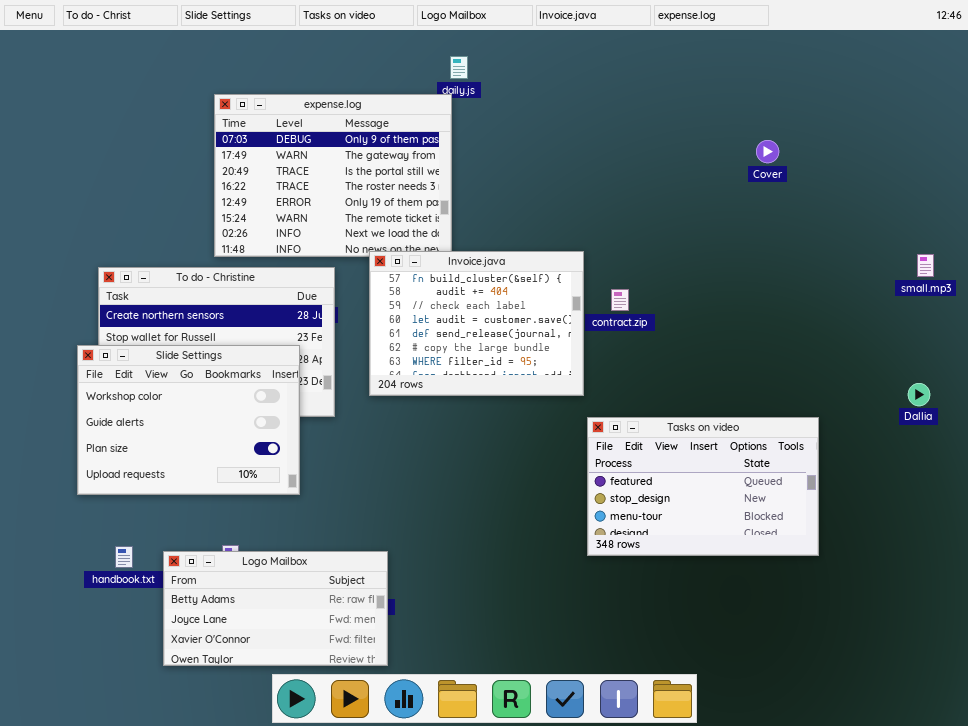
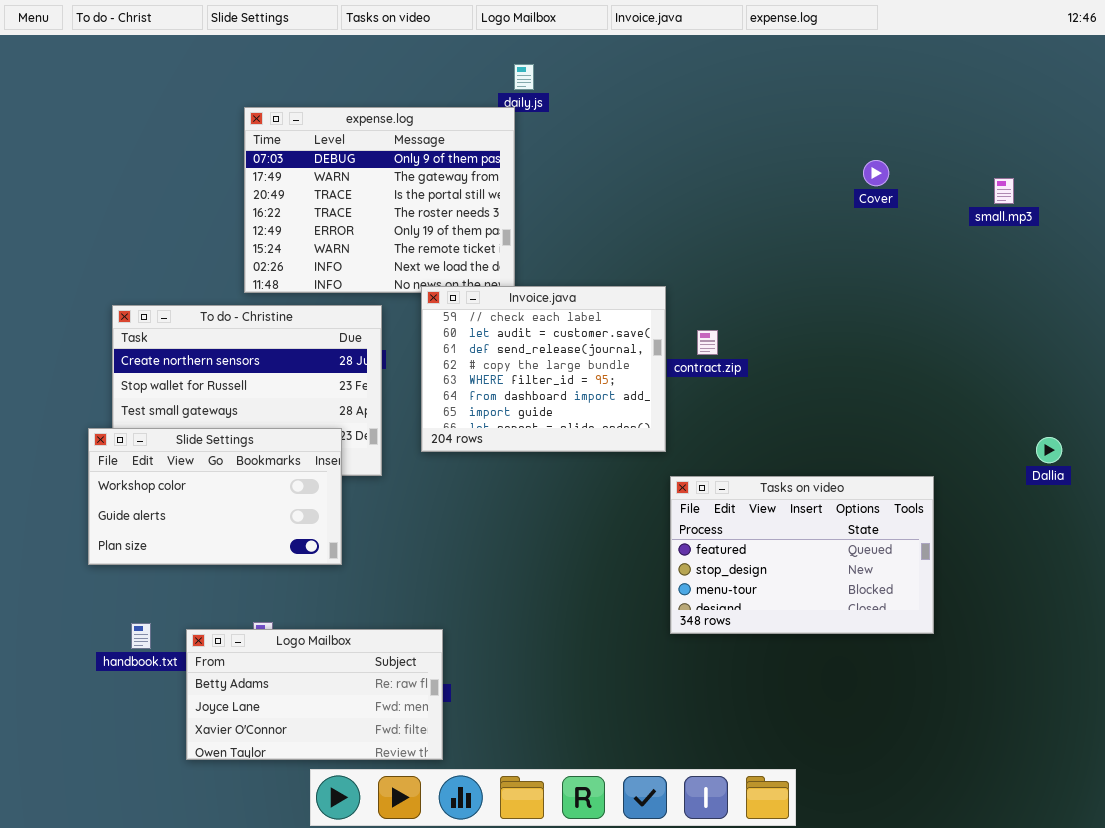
Invoice.java: [369,251,584,396] -> [421,286,666,452], scrolled down 2 rows
small.mp3: [917,254,934,277] -> [994,178,1014,204], moved
Slide Settings: [77,345,300,495] -> [88,428,342,565], resized

